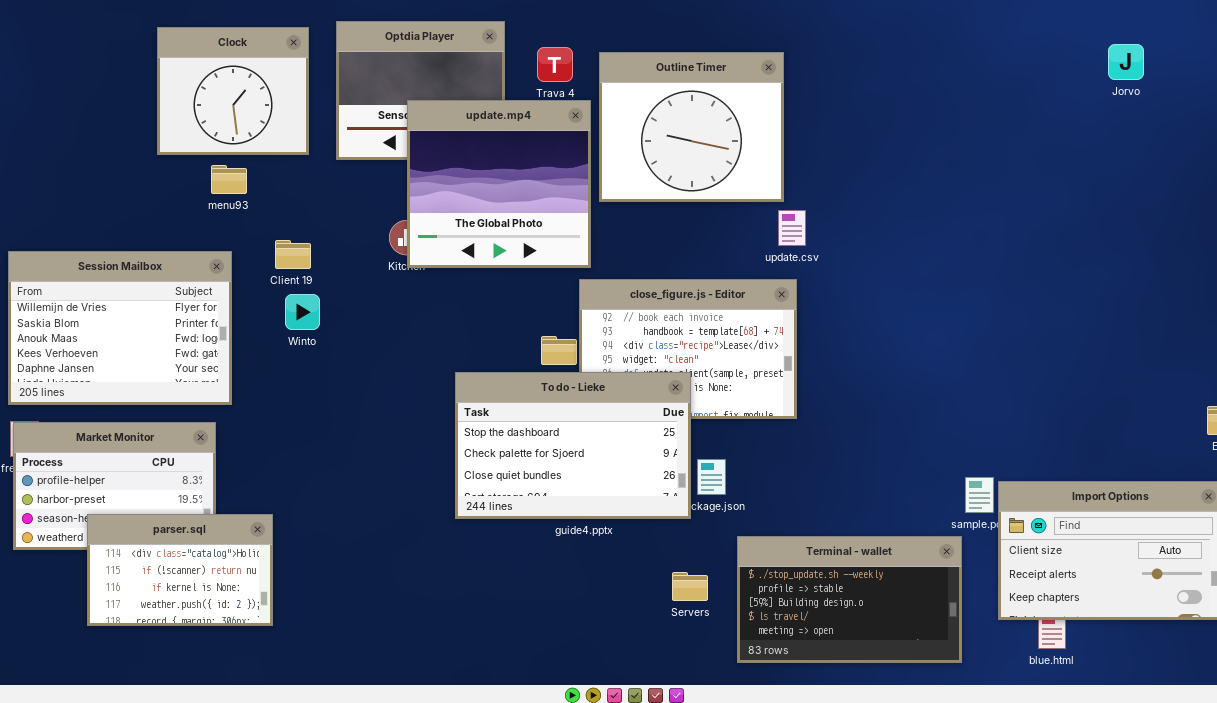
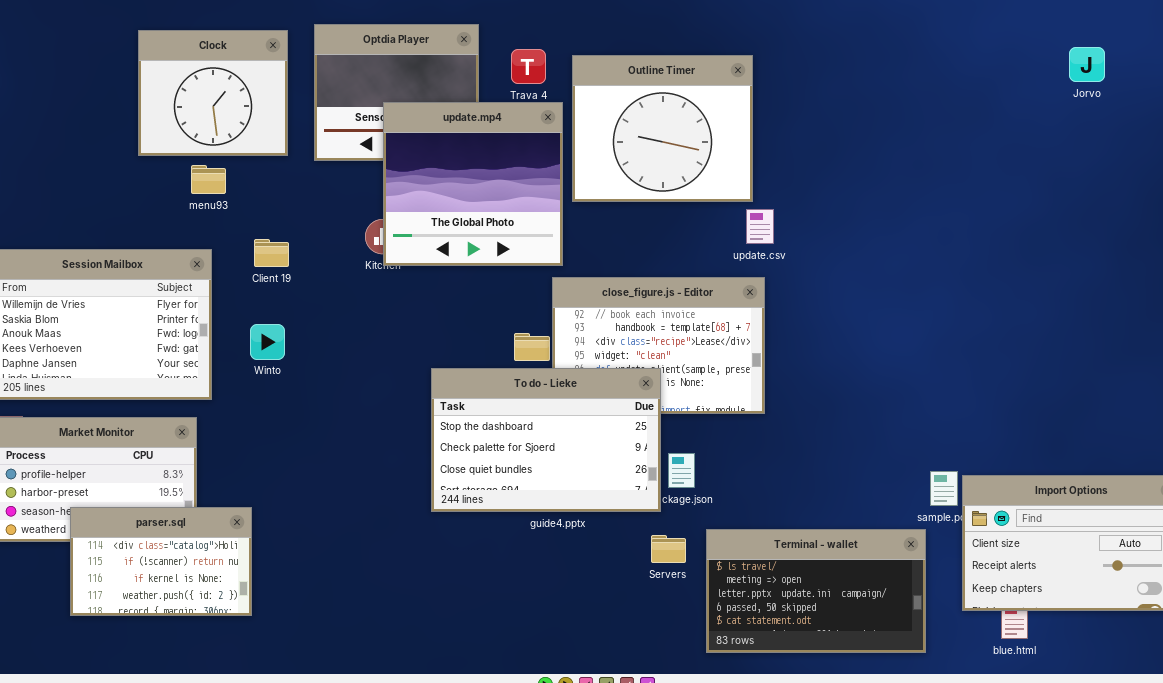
Winto: [285,294,320,330] -> [250,324,285,360], moved
Terminal - wallet: [737,536,962,663] -> [706,529,926,653], scrolled down 3 rows
Servers: [672,572,708,601] -> [651,535,686,563], moved

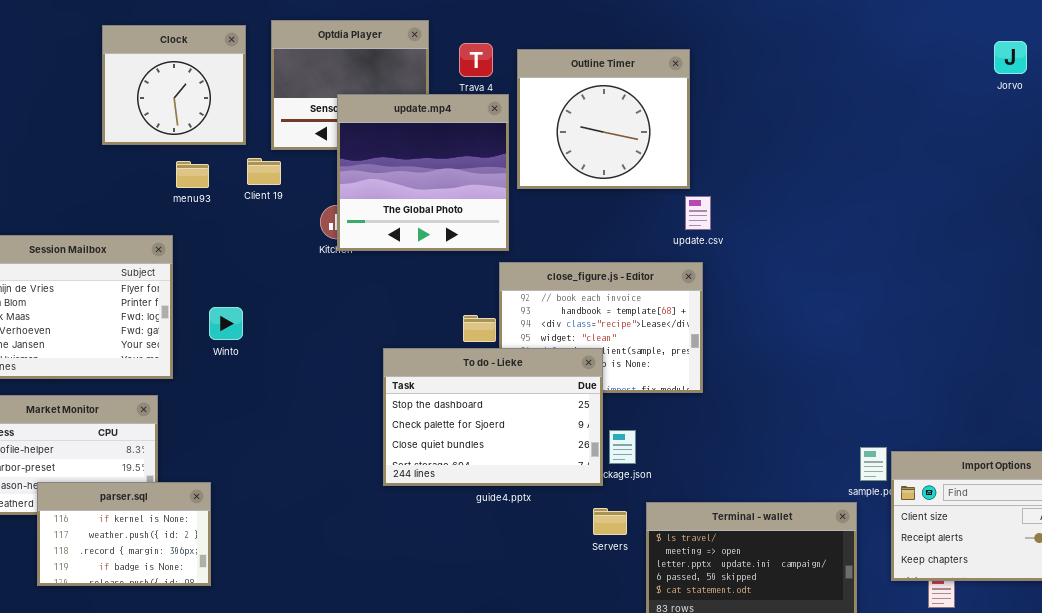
menu93: [191,165,226,194] -> [176,161,209,188], moved
Client 19: [254,239,289,267] -> [247,158,281,185], moved
parser.sql: [70,507,252,616] -> [37,482,211,586], scrolled down 2 rows

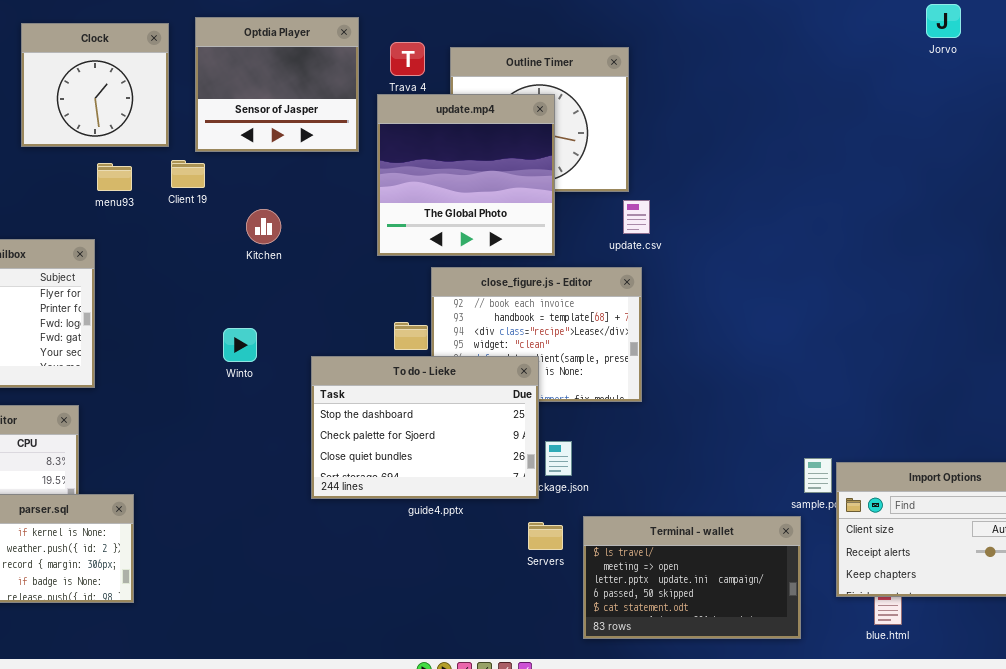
Jorvo: [994,41,1027,74] -> [926,4,961,38], moved
update.mp4: [337,94,509,251] -> [377,94,555,256], moved
Winto: [209,307,243,340] -> [223,328,257,362], moved

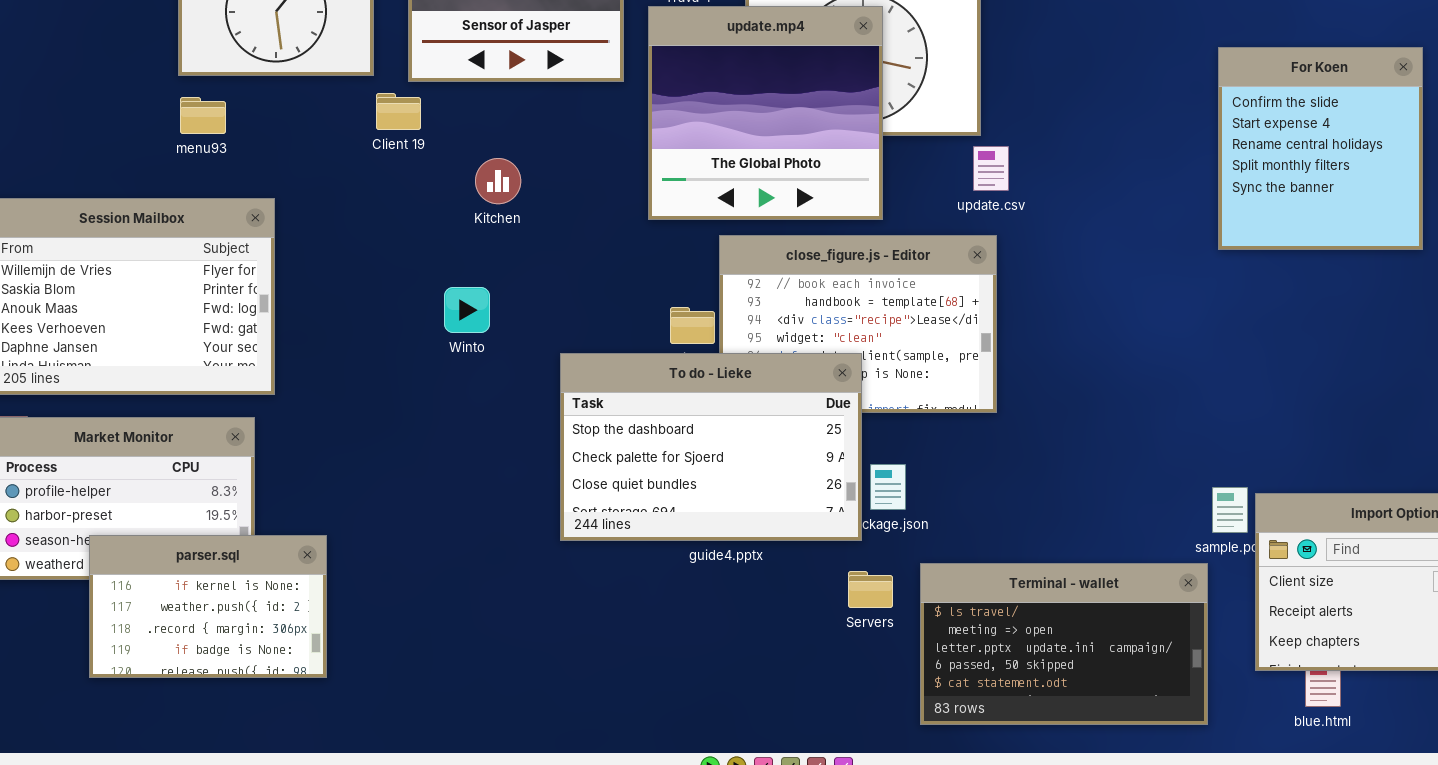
For Koen: none -> [1218,47,1423,250], opened
menu93: [97,163,132,191] -> [180,97,226,134], moved
Winto: [223,328,257,362] -> [444,287,490,333], moved

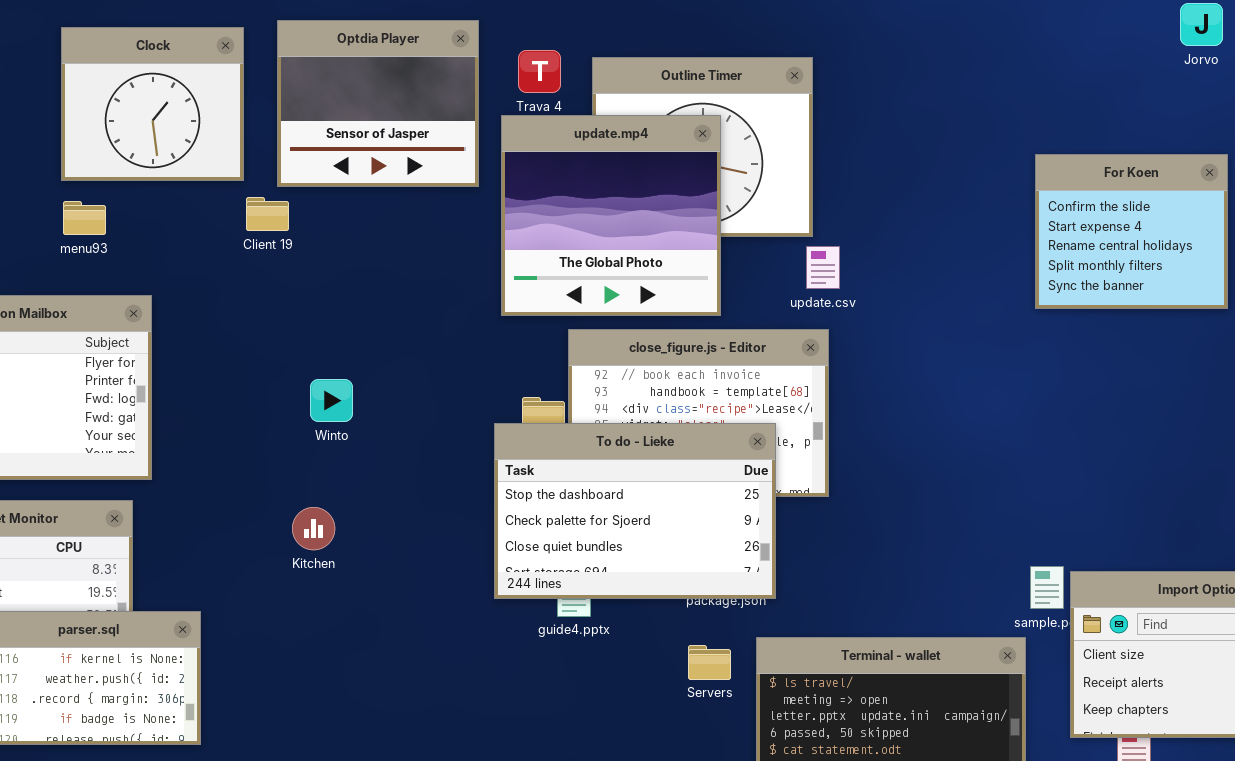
For Koen: [1218,47,1423,250] -> [1035,154,1228,309], resized
Kitchen: [475,158,521,204] -> [292,507,335,550], moved
To do - Lieke: [560,353,862,541] -> [494,423,776,599], moved

